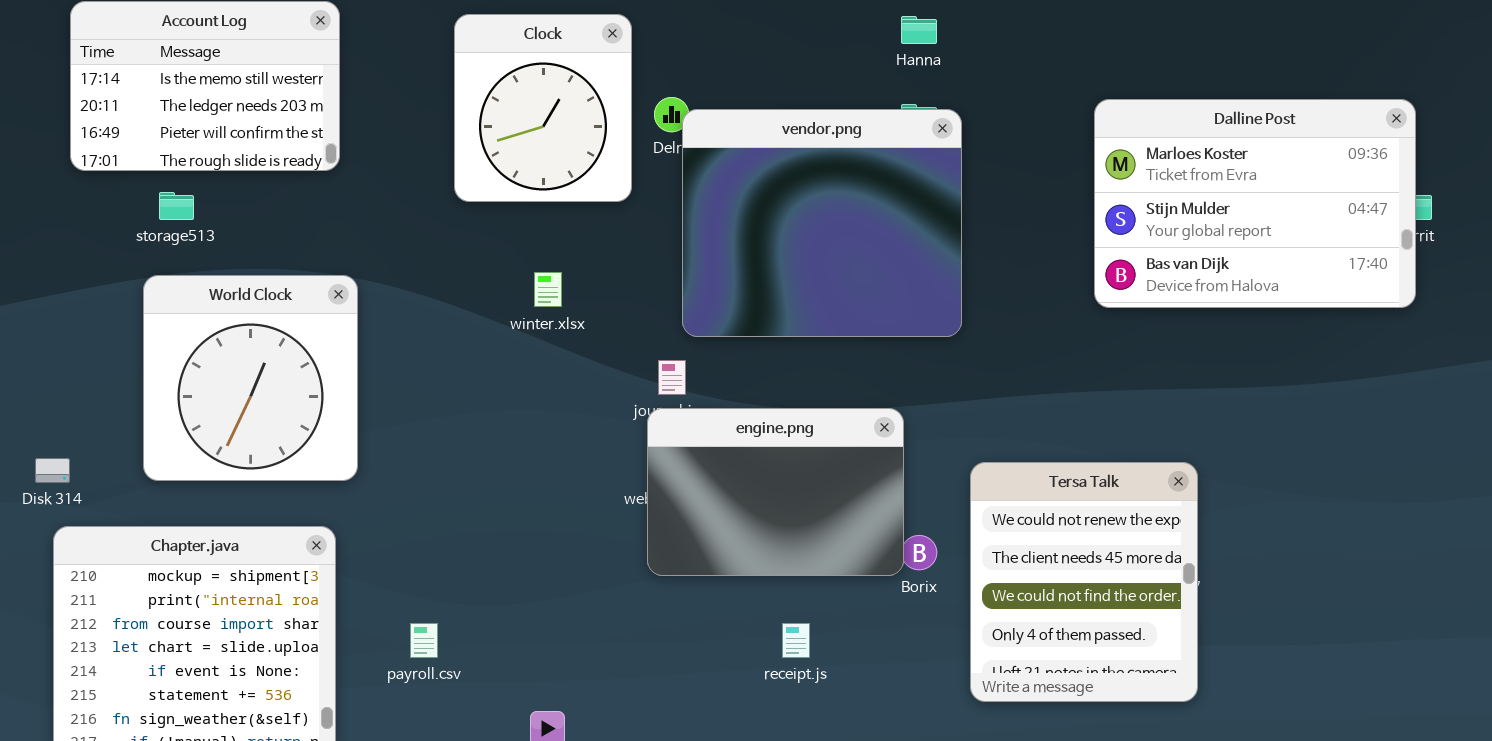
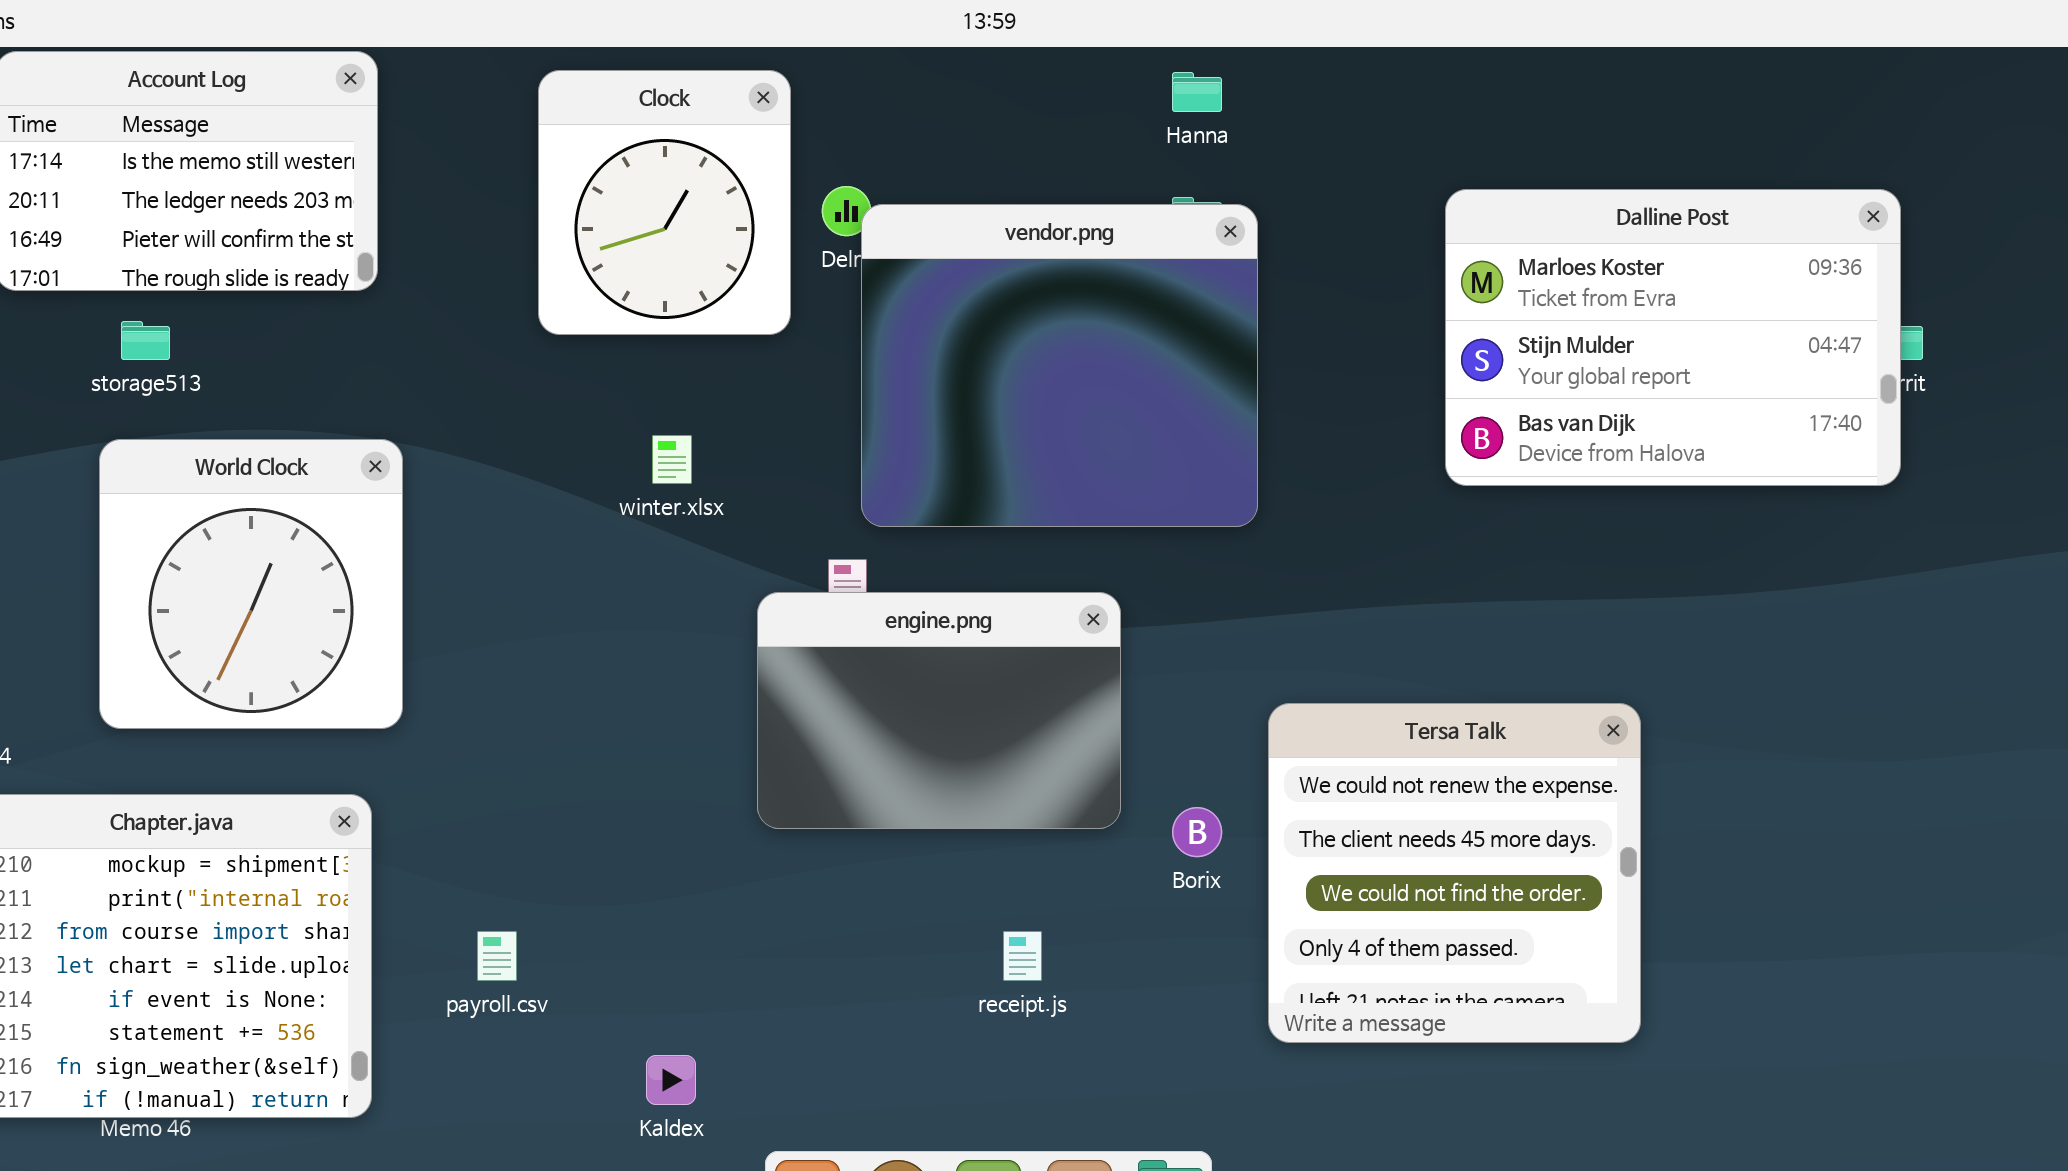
engine.png: [647,408,904,576] -> [757,592,1121,829], moved
Tersa Talk: [970,462,1198,702] -> [1268,703,1641,1043], resized

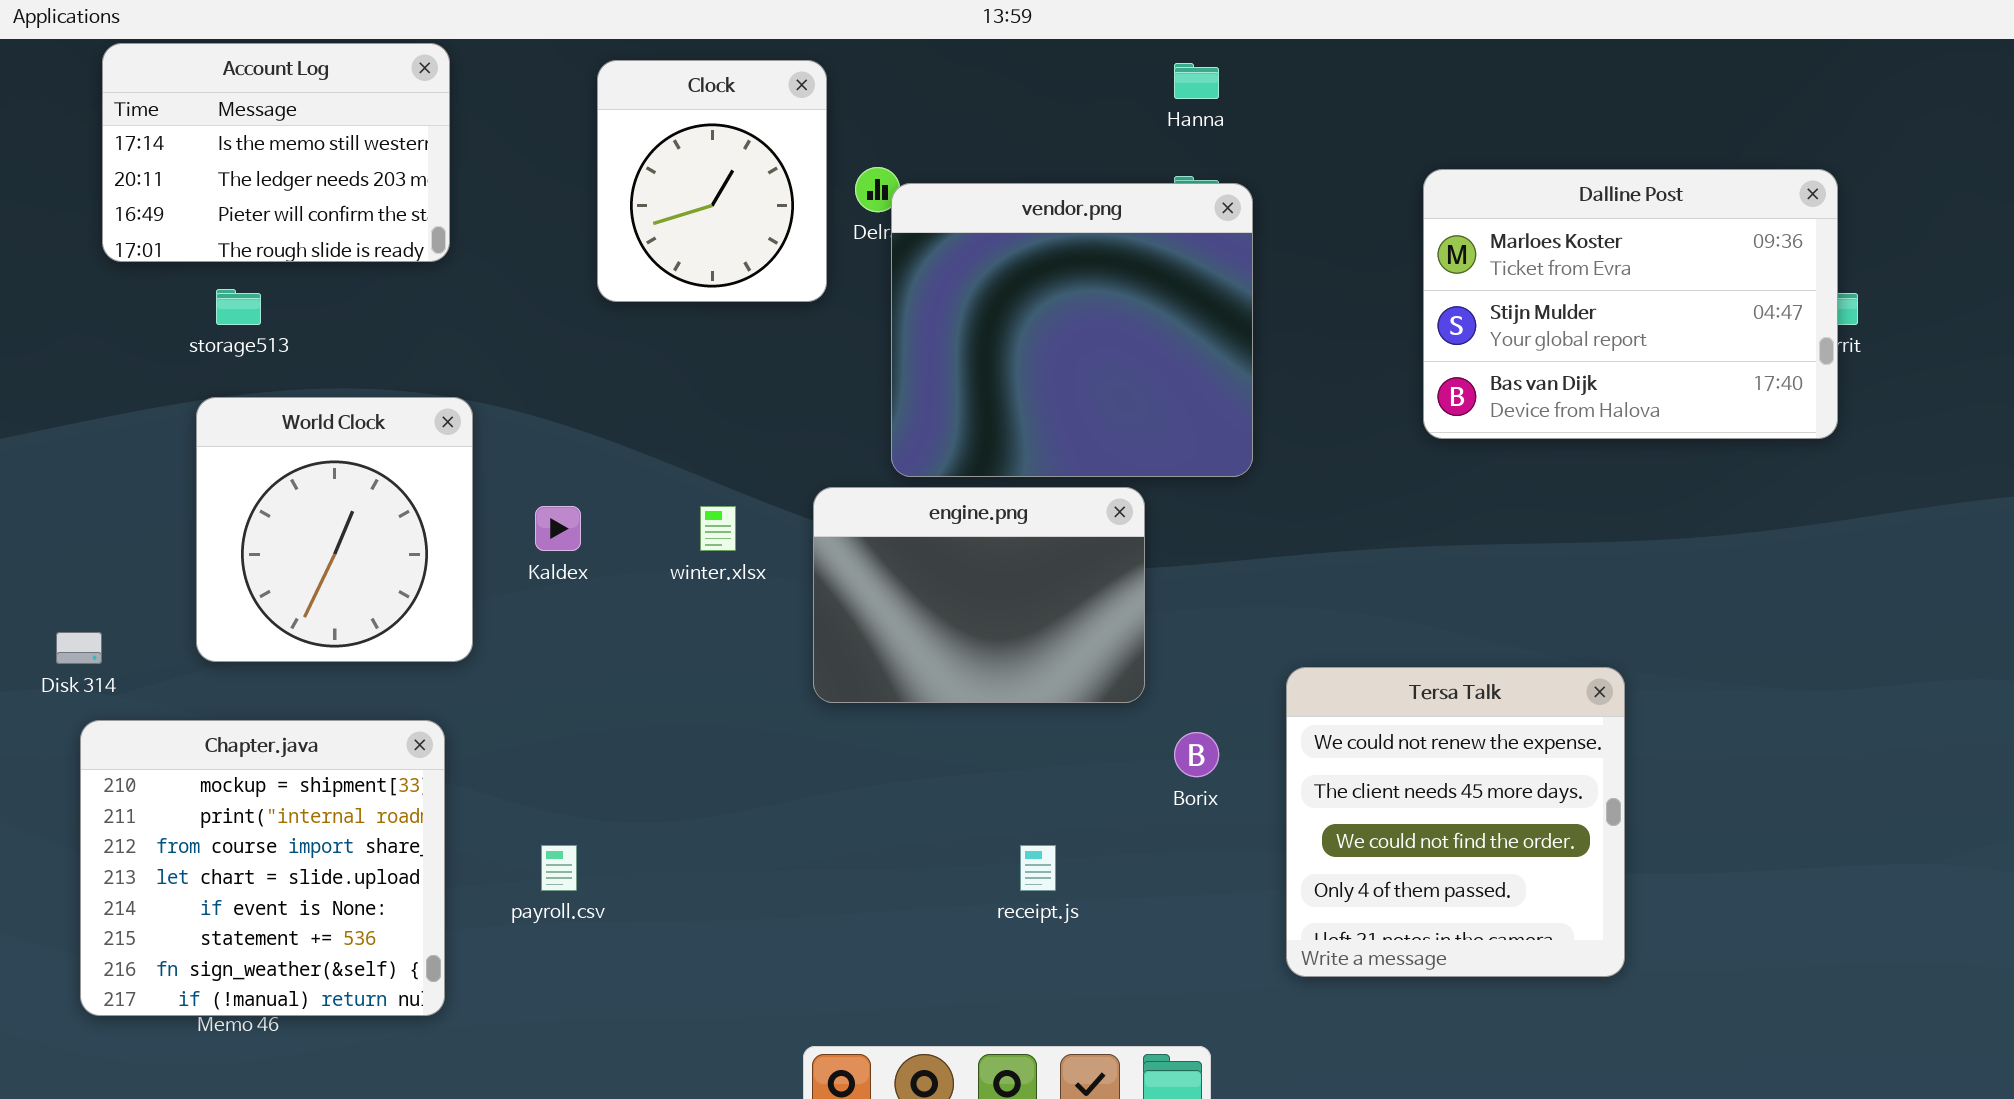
winter.xlsx: [652,435,692,484] -> [700,506,736,551], moved
engine.png: [757,592,1121,829] -> [813,487,1145,703], moved
Tersa Talk: [1268,703,1641,1043] -> [1286,667,1625,977], moved
Kaldex: [646,1055,696,1105] -> [535,506,581,551], moved

